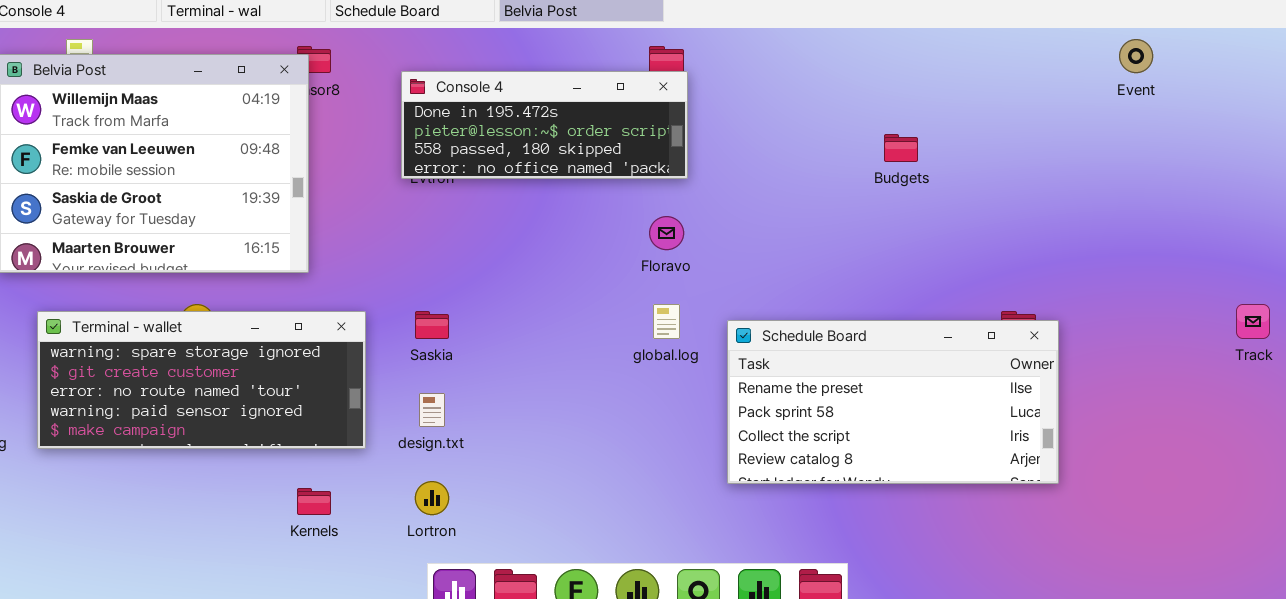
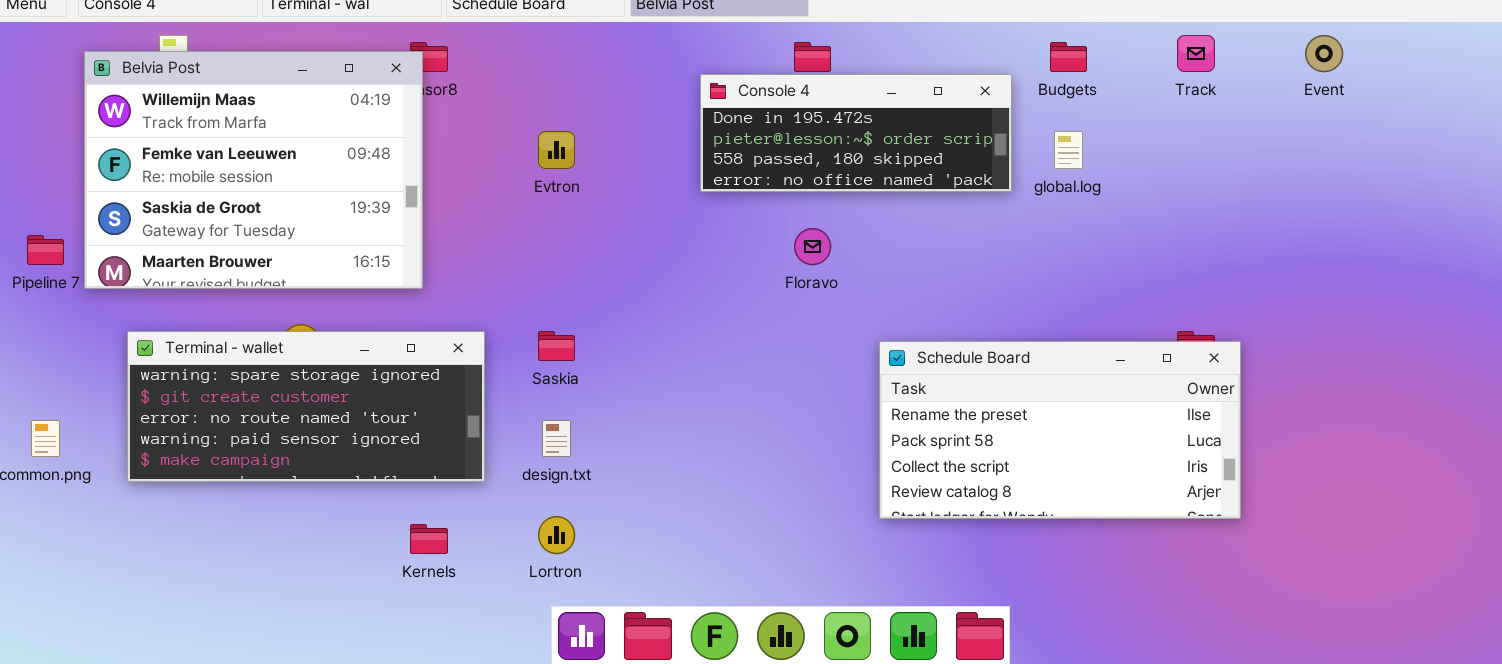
Console 4: [401,71,688,179] -> [700,74,1012,192], moved
Budgets: [884,134,918,162] -> [1050,42,1087,72], moved
global.log: [653,304,680,339] -> [1054,131,1083,169], moved
Track: [1236,304,1270,339] -> [1177,35,1215,72], moved

